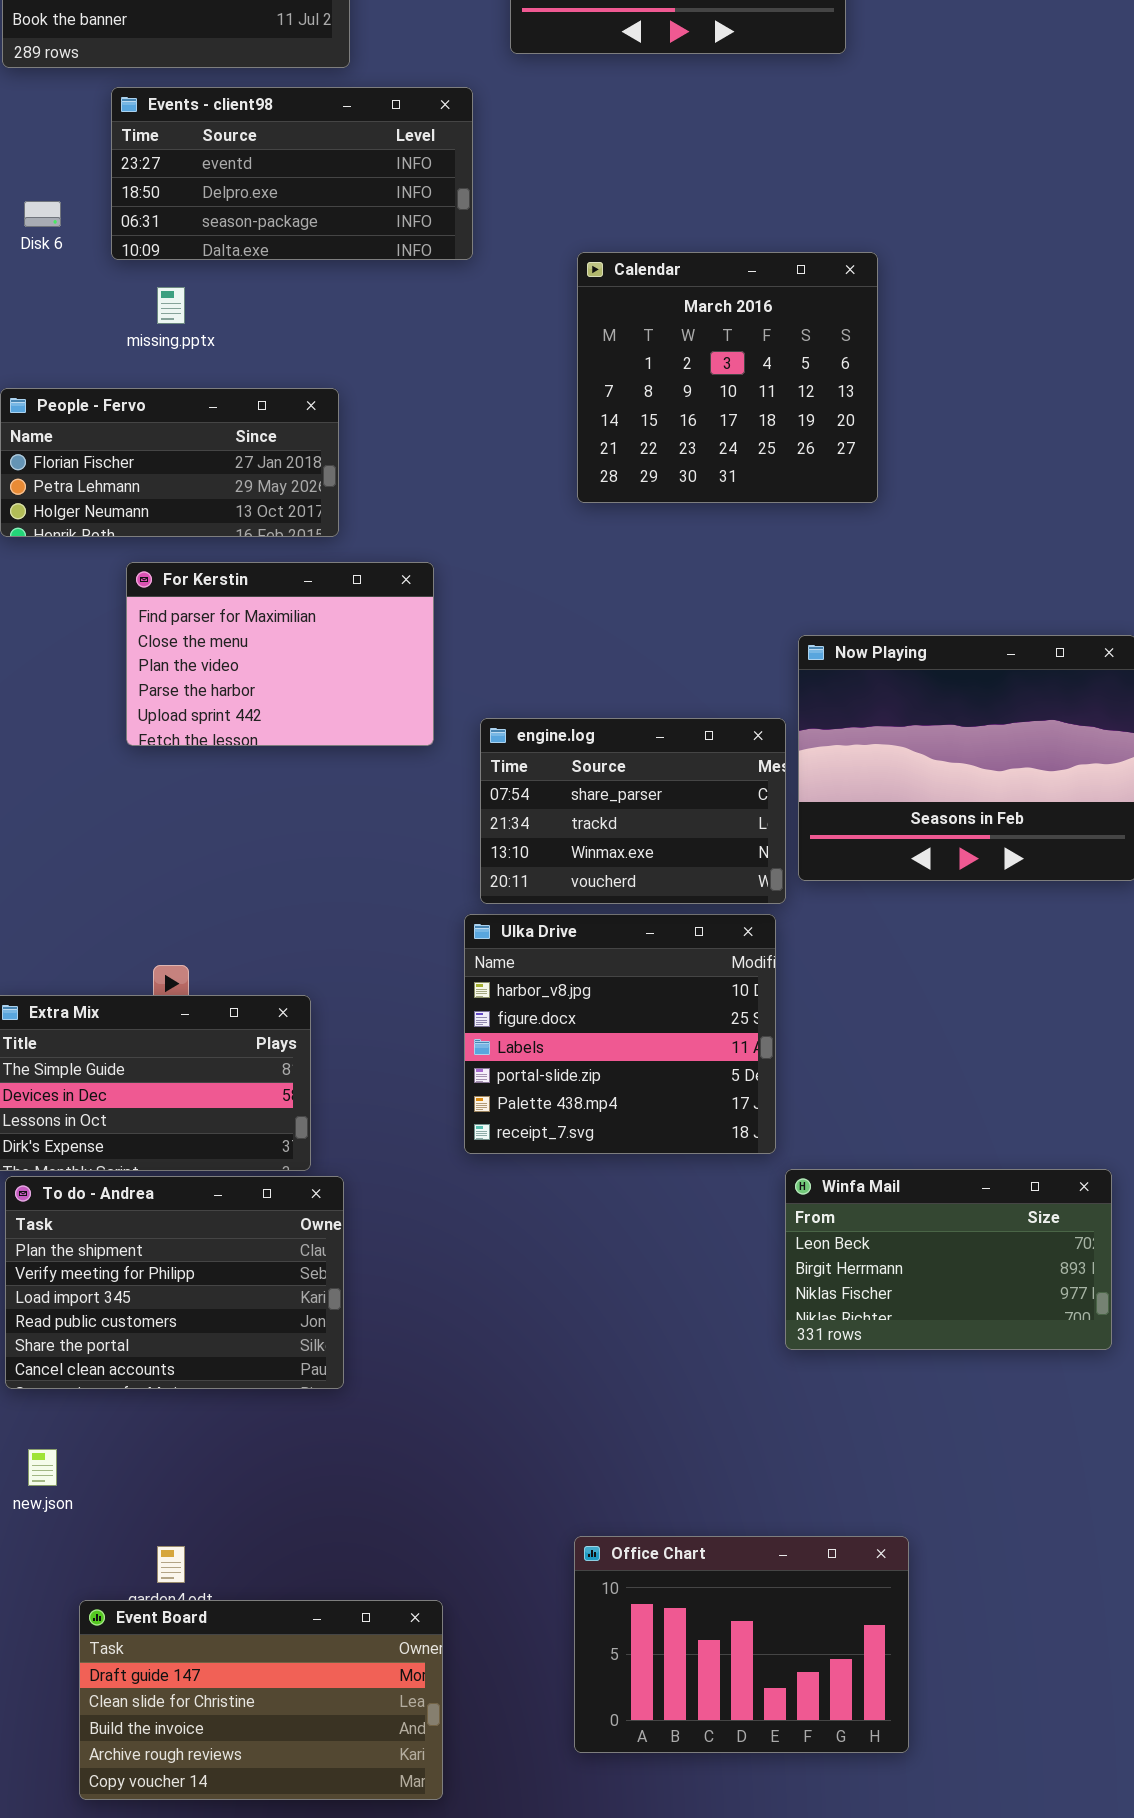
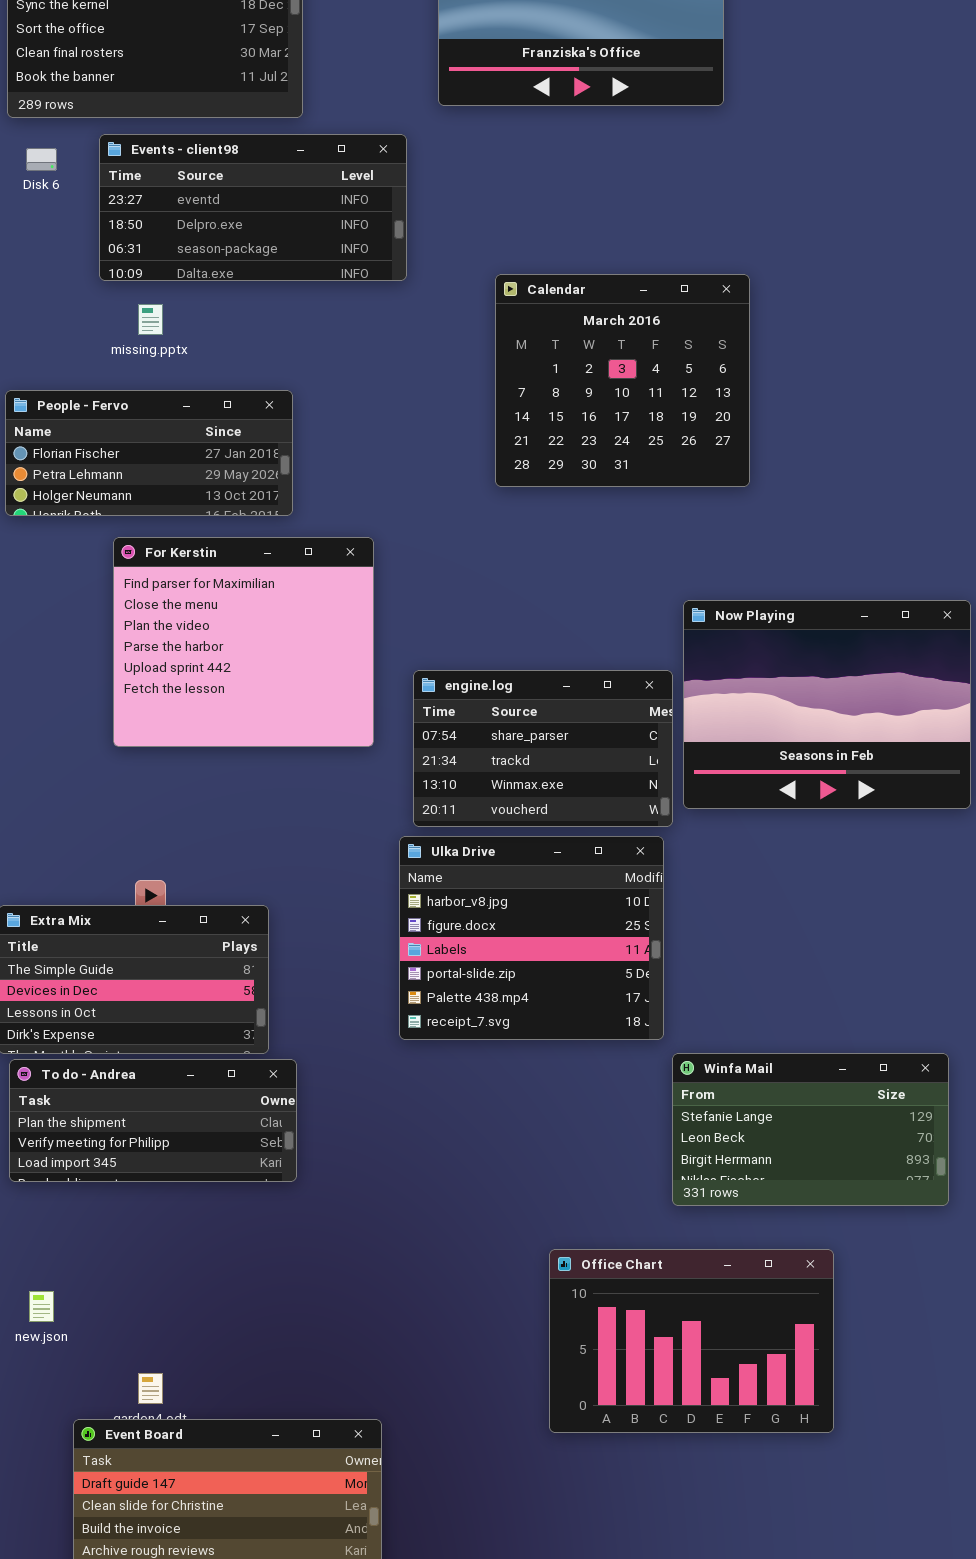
Disk 6: [24,201,61,227] -> [26,148,57,171], moved
For Kerstin: [126,562,434,746] -> [113,537,374,747], resized
Winfa Mail: [785,1169,1112,1350] -> [672,1053,949,1206], scrolled up 1 row
To do - Andrea: [5,1176,344,1389] -> [9,1059,297,1182], resized
Office Chart: [574,1536,909,1753] -> [549,1249,834,1433], moved

